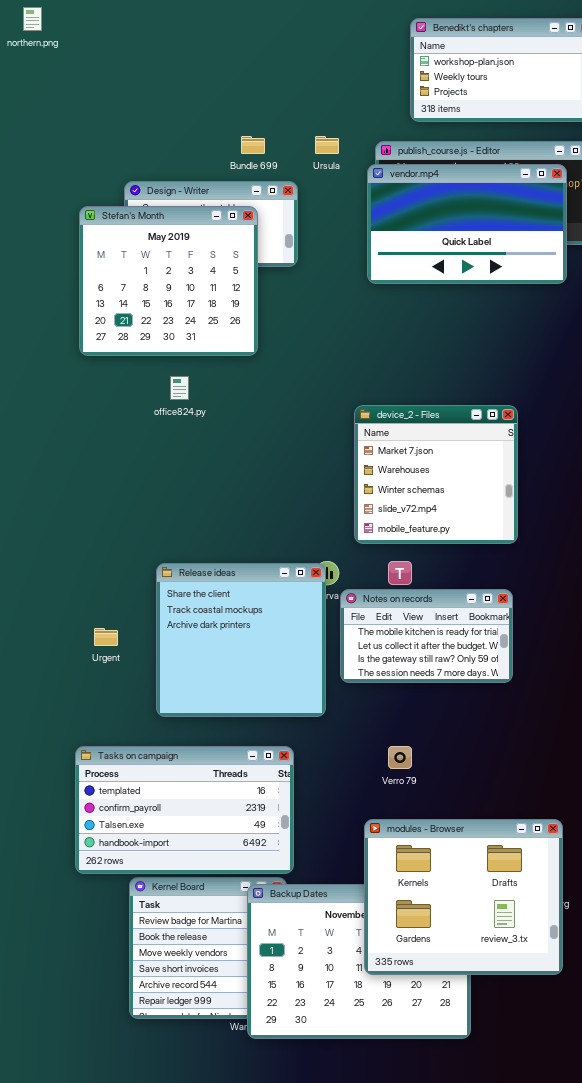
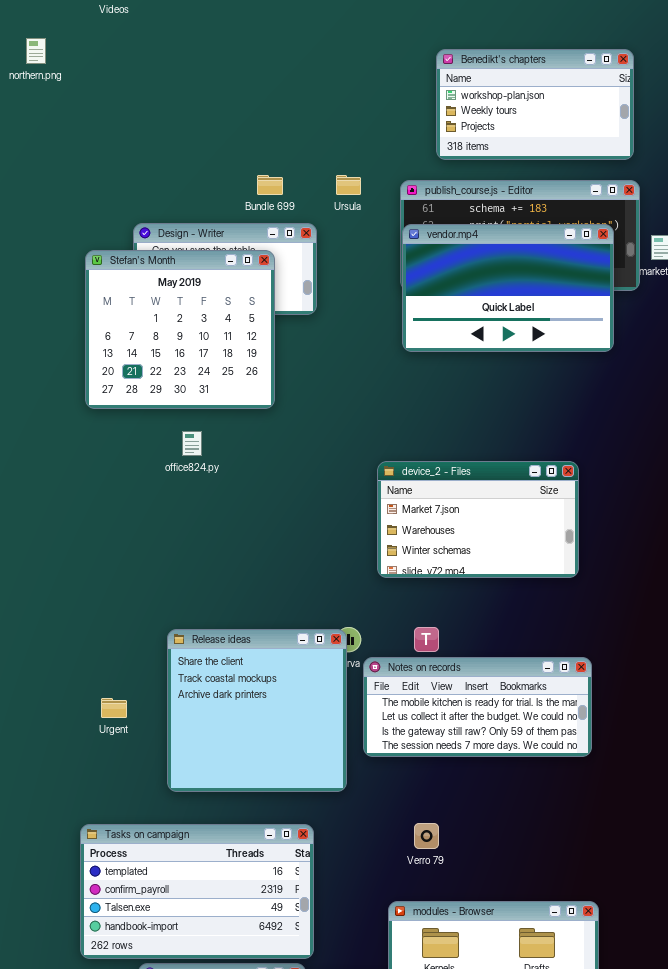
vendor.mp4: [367,164,567,284] -> [402,224,614,352], moved
device_2 - Files: [354,405,518,544] -> [377,461,579,578], resized
Notes on records: [340,589,513,683] -> [363,657,592,757], resized

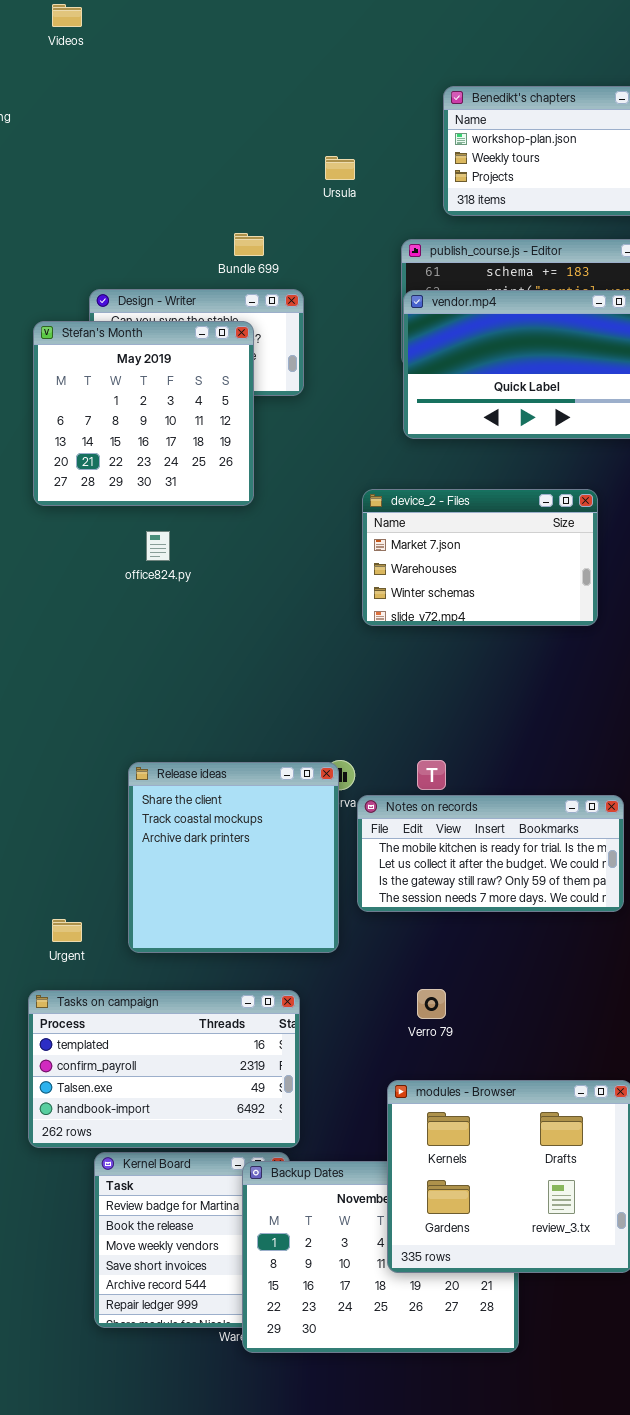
Ursula: [336,175,361,195] -> [325,156,355,180], moved
device_2 - Files: [377,461,579,578] -> [362,489,598,626], moved
Urgent: [101,698,127,718] -> [52,919,82,942], moved

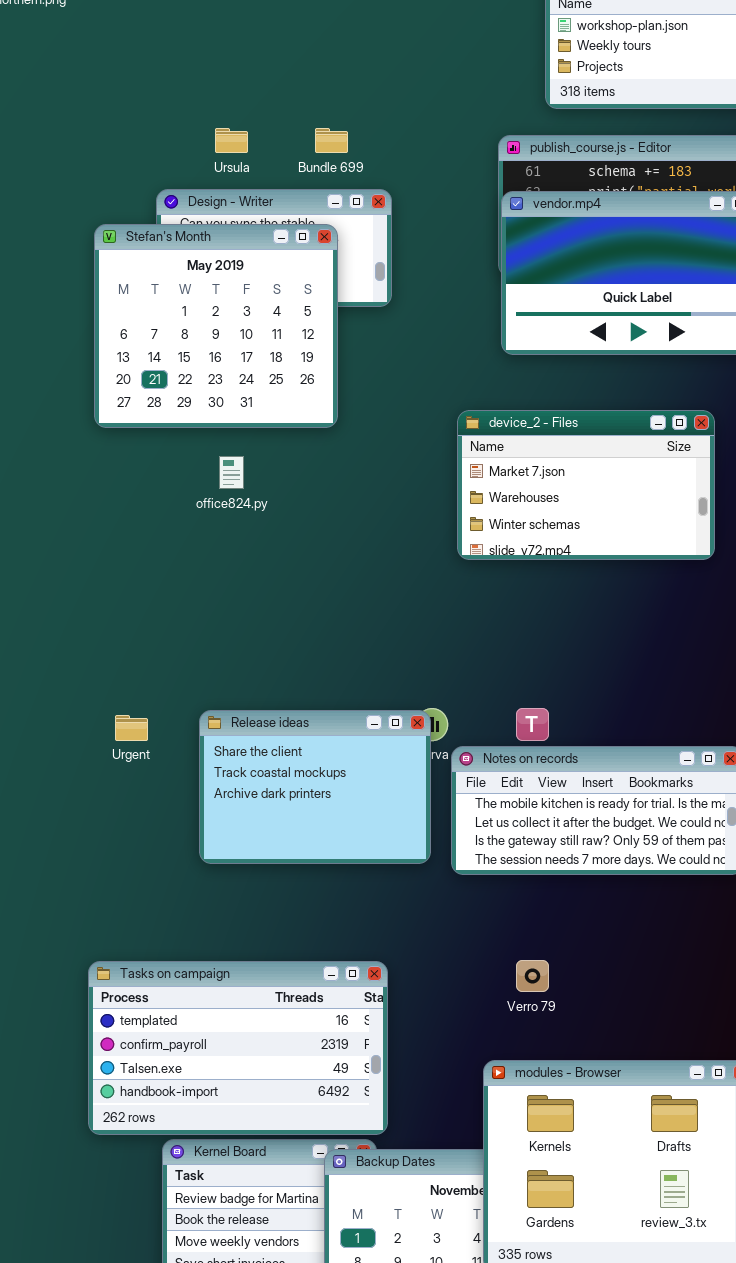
Ursula: [325,156,355,180] -> [215,128,248,153], moved
Release ideas: [128,762,339,953] -> [199,710,431,864], resized
Urgent: [52,919,82,942] -> [115,715,148,741], moved

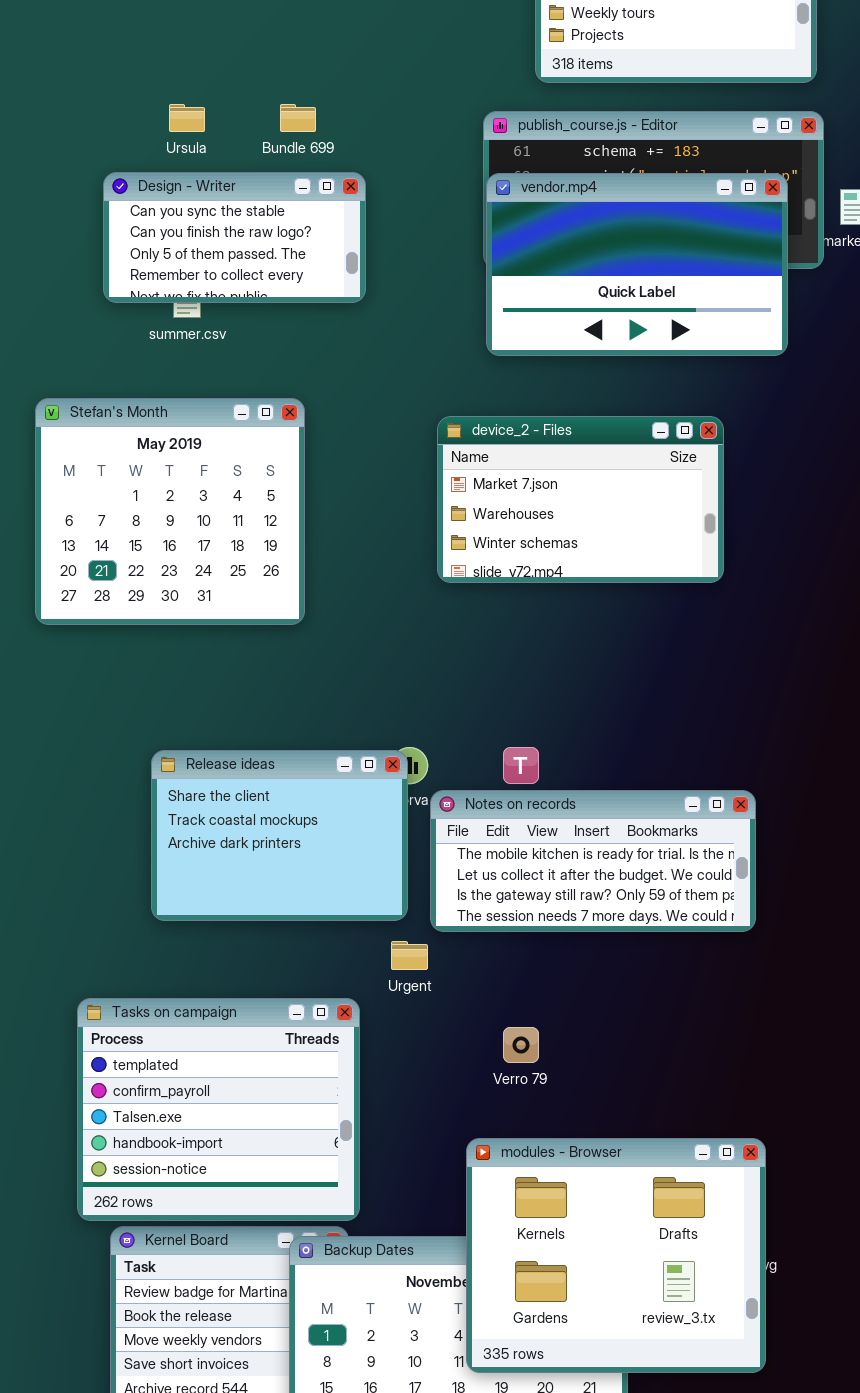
Stefan's Month: [94,224,338,428] -> [35,398,305,625], moved
Urgent: [115,715,148,741] -> [391,941,428,970], moved
Tasks on campaign: [88,961,388,1135] -> [77,998,360,1221], resized

